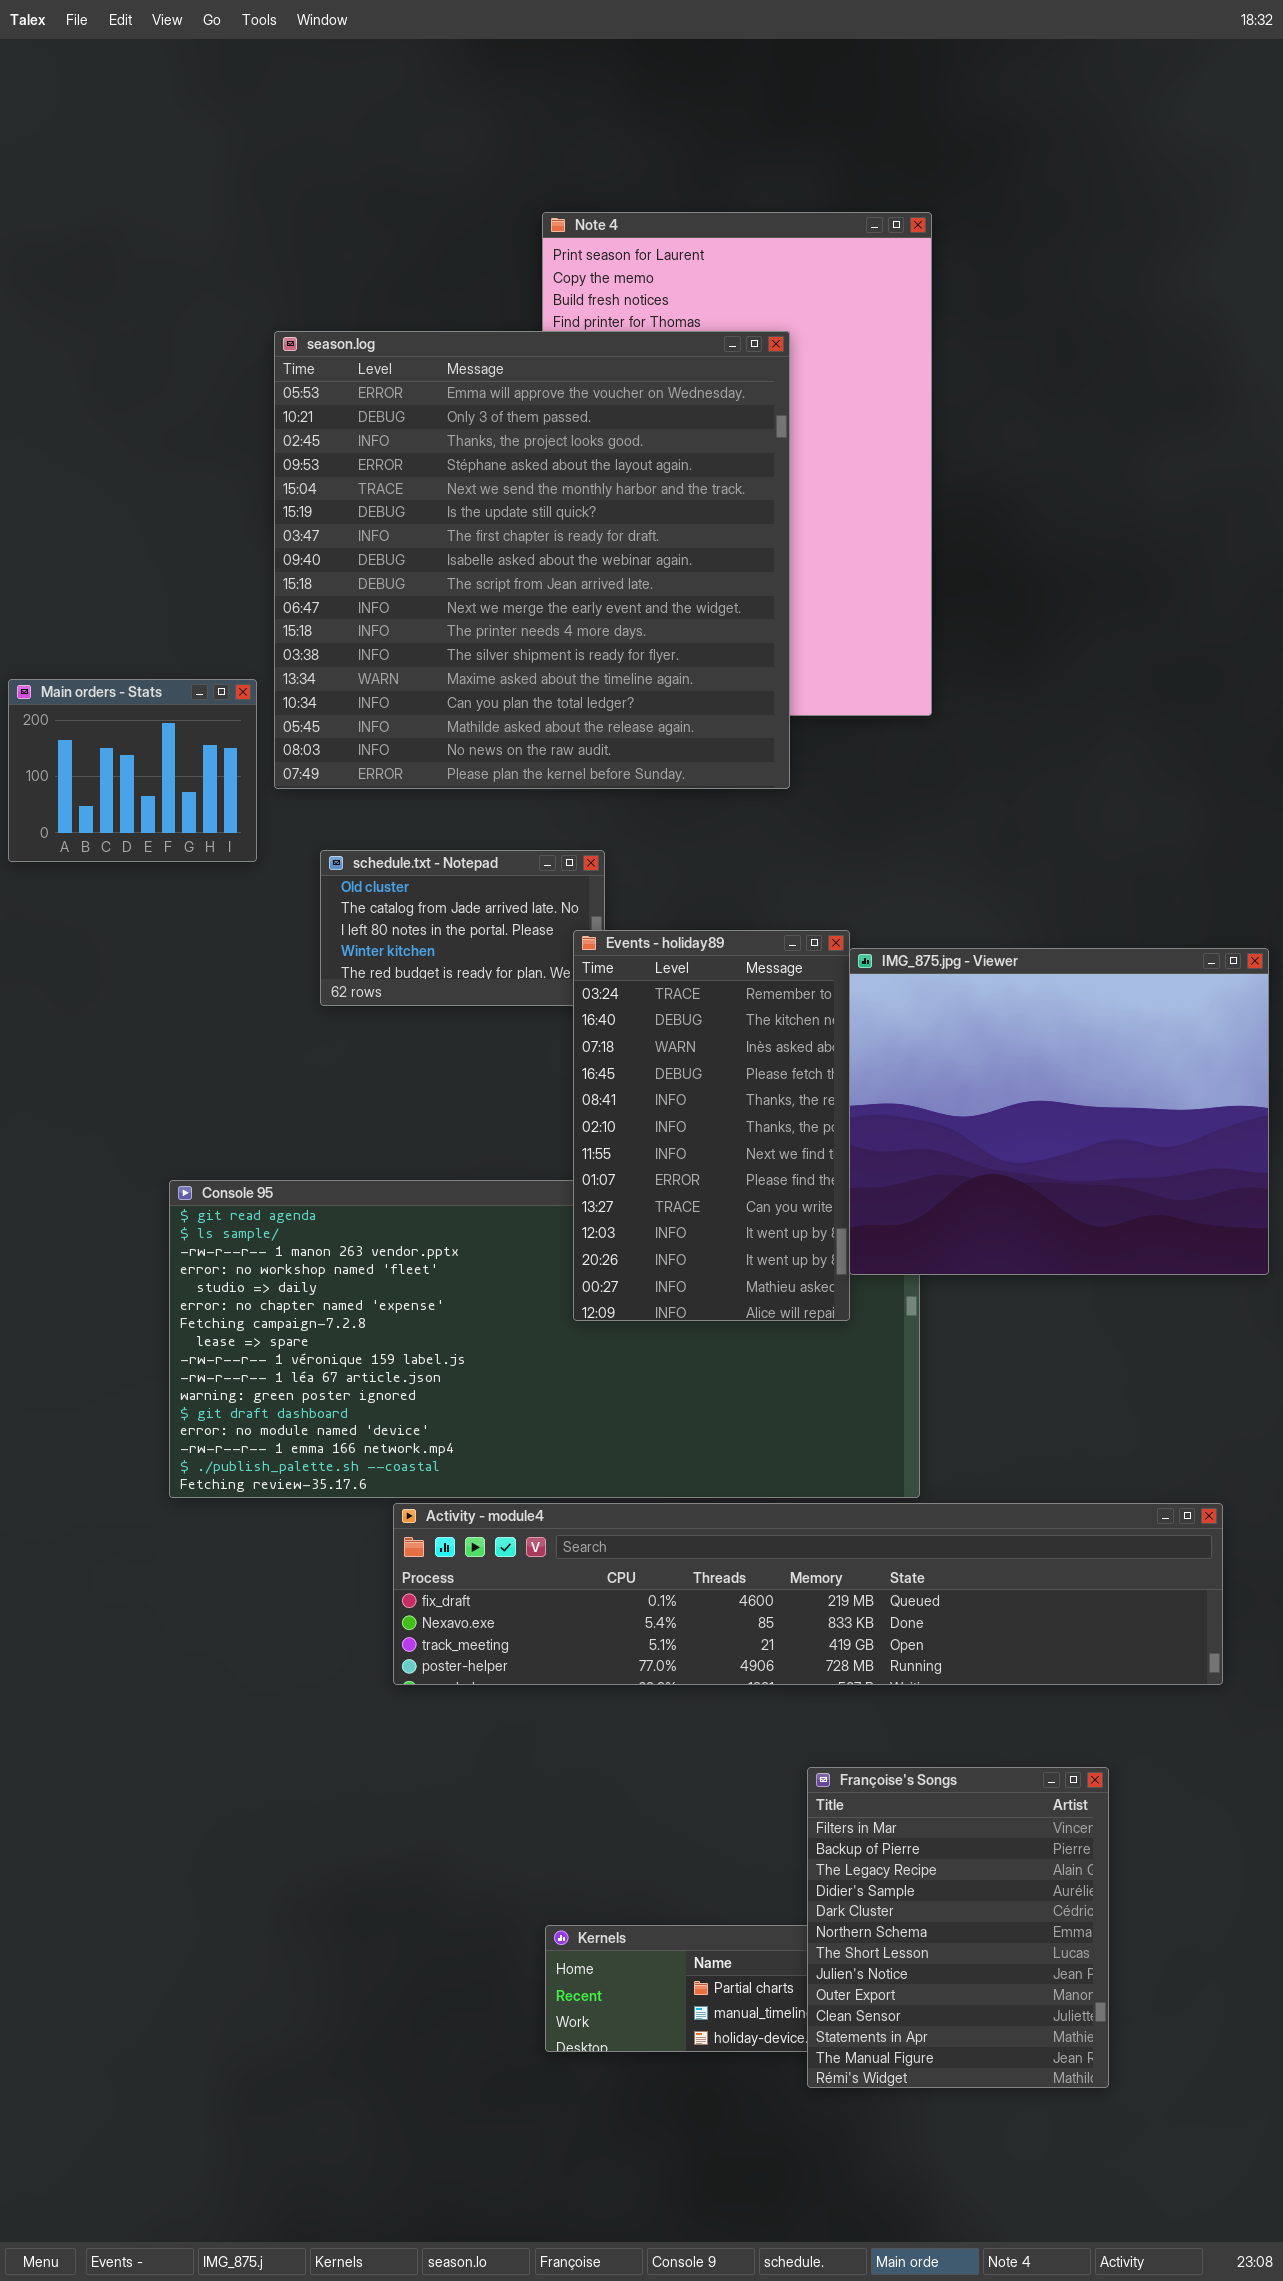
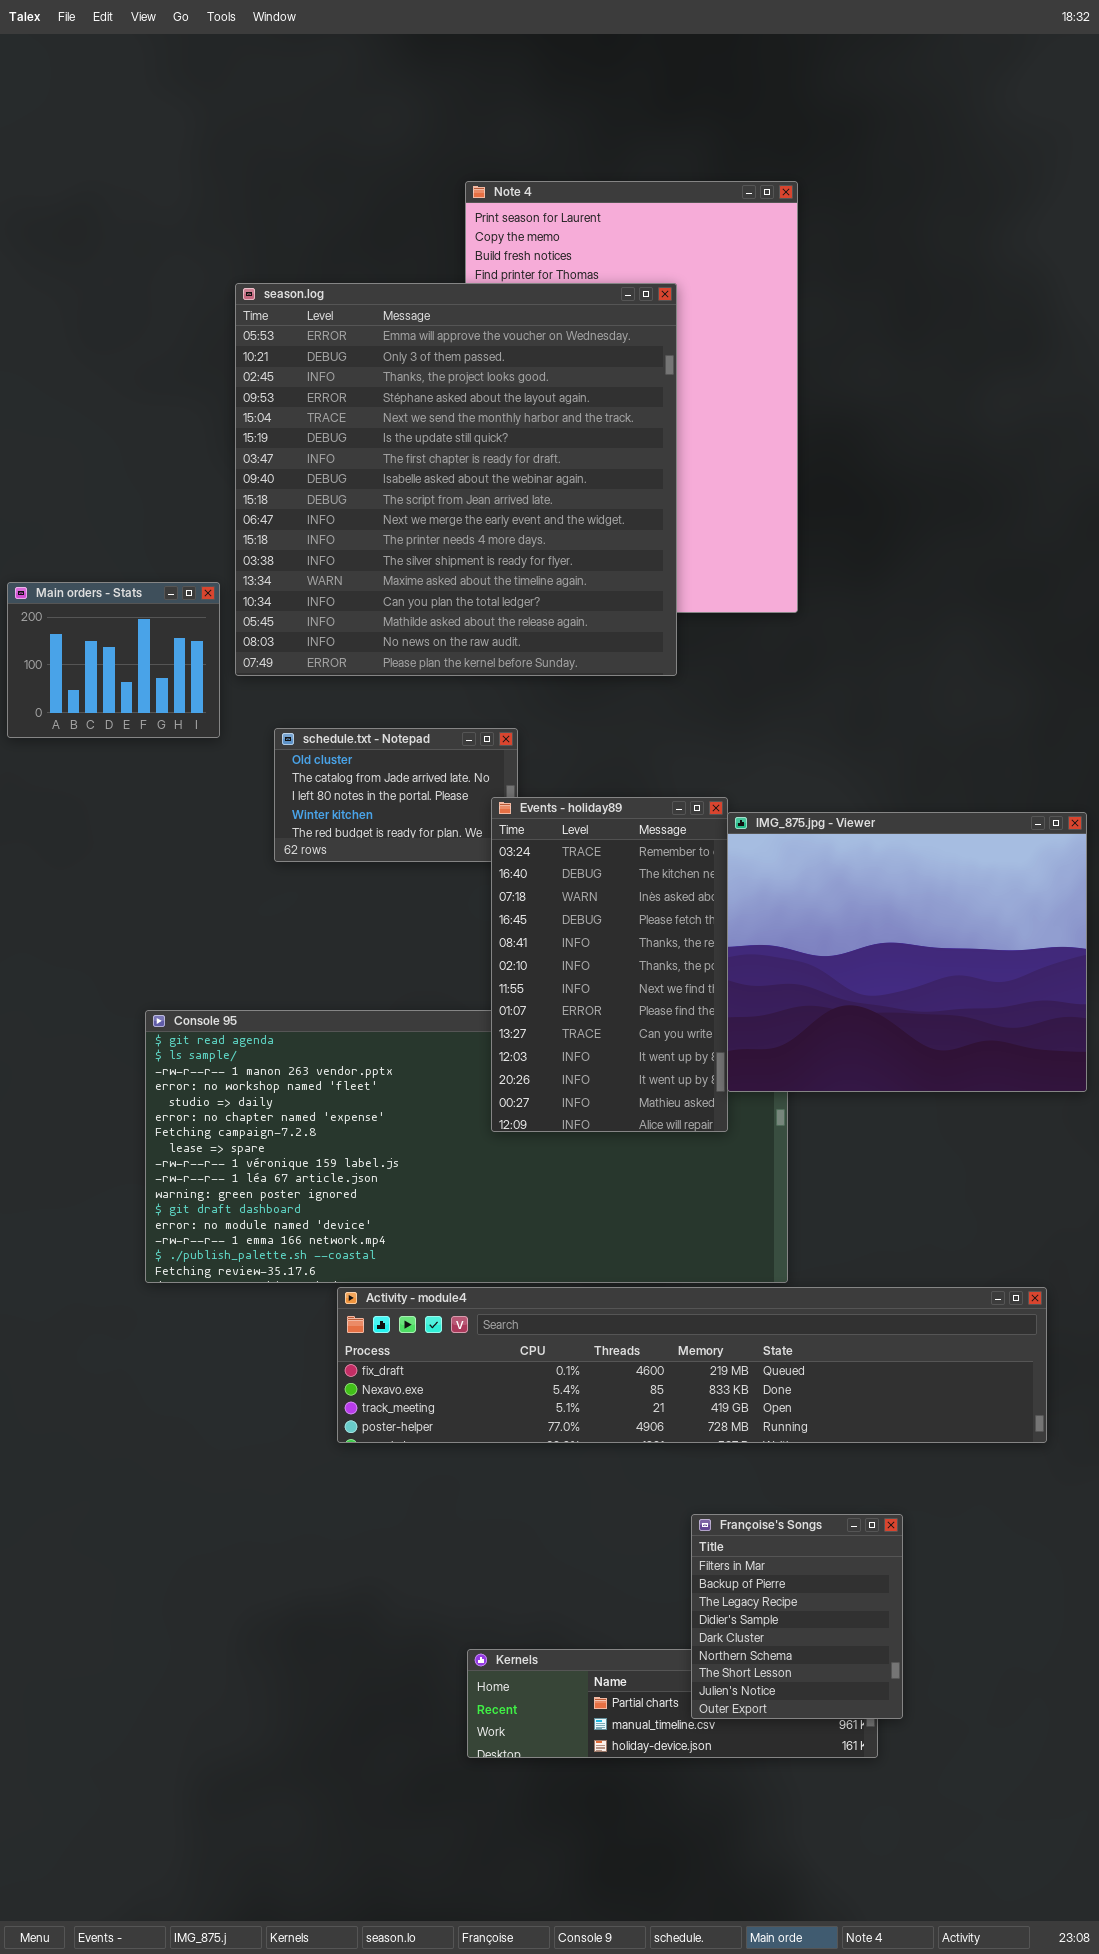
Françoise's Songs: [807,1767,1109,2088] -> [691,1514,903,1719], resized

